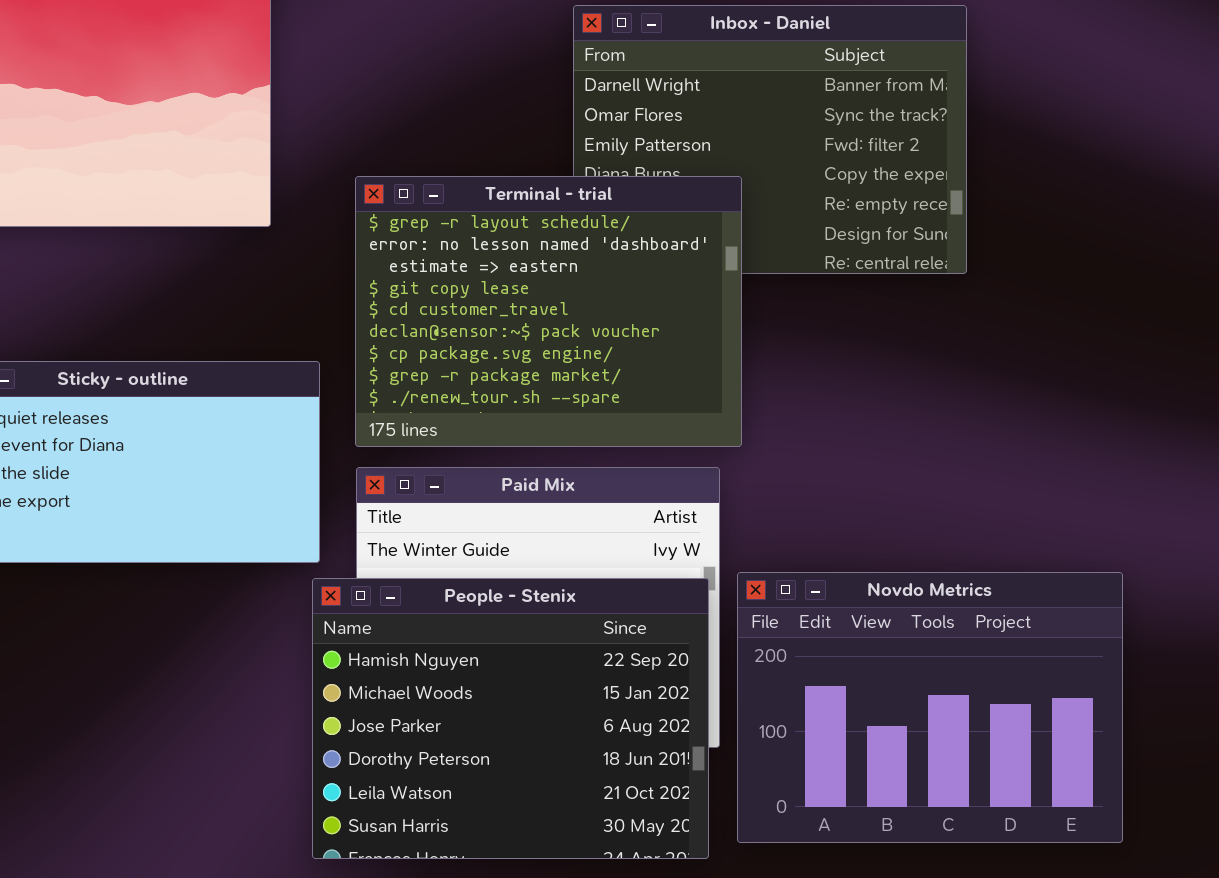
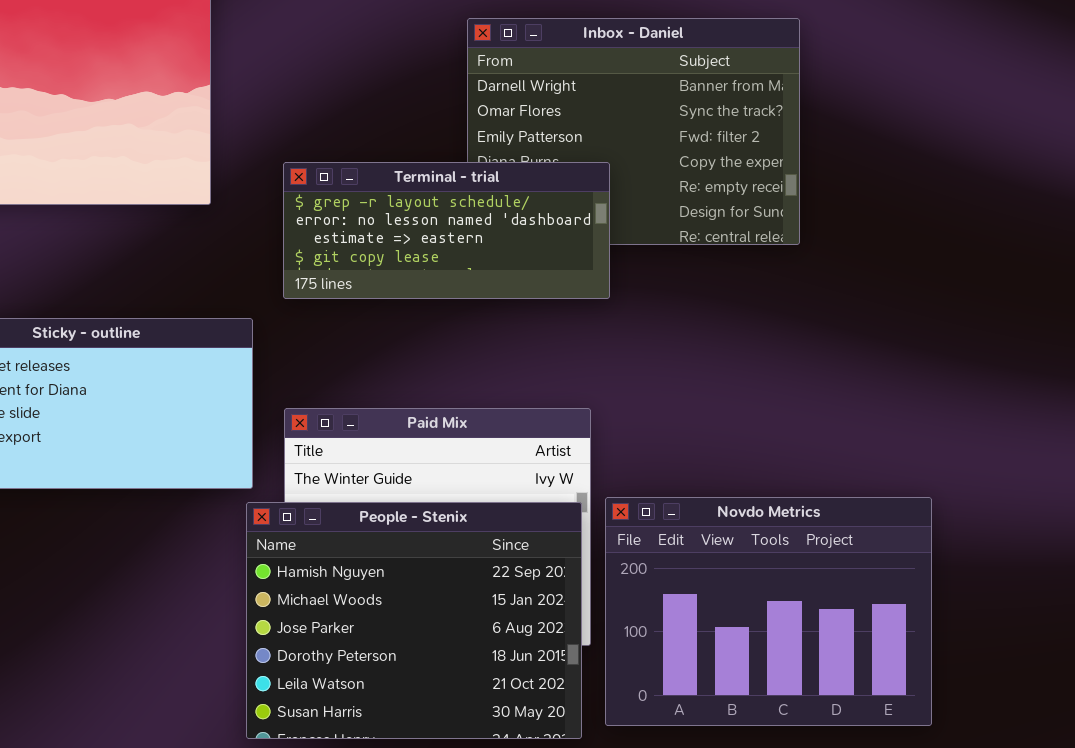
Terminal - trial: [355,176,742,447] -> [283,162,610,299], resized

